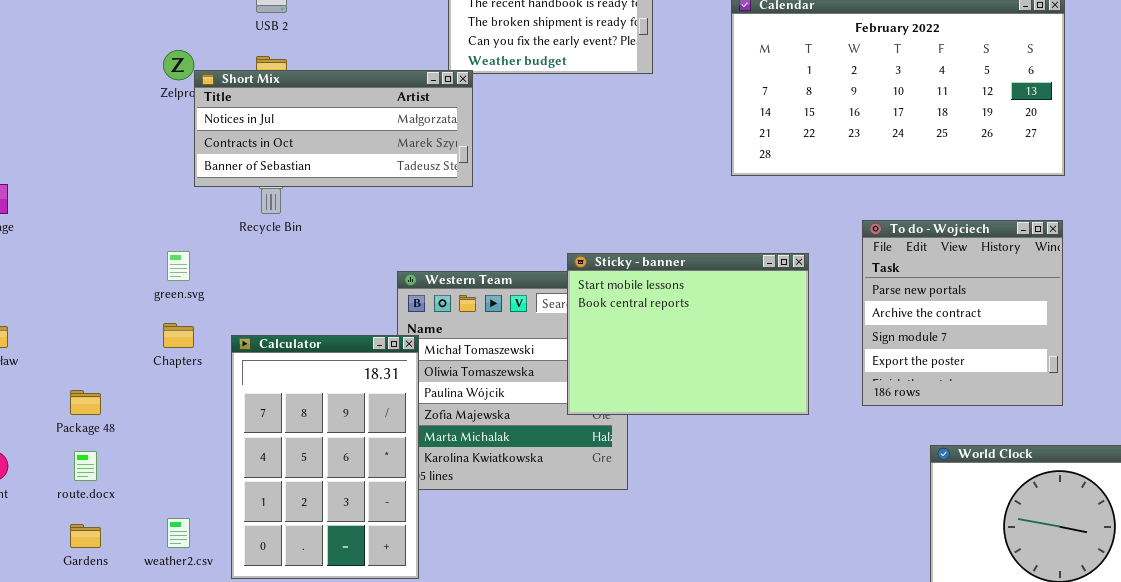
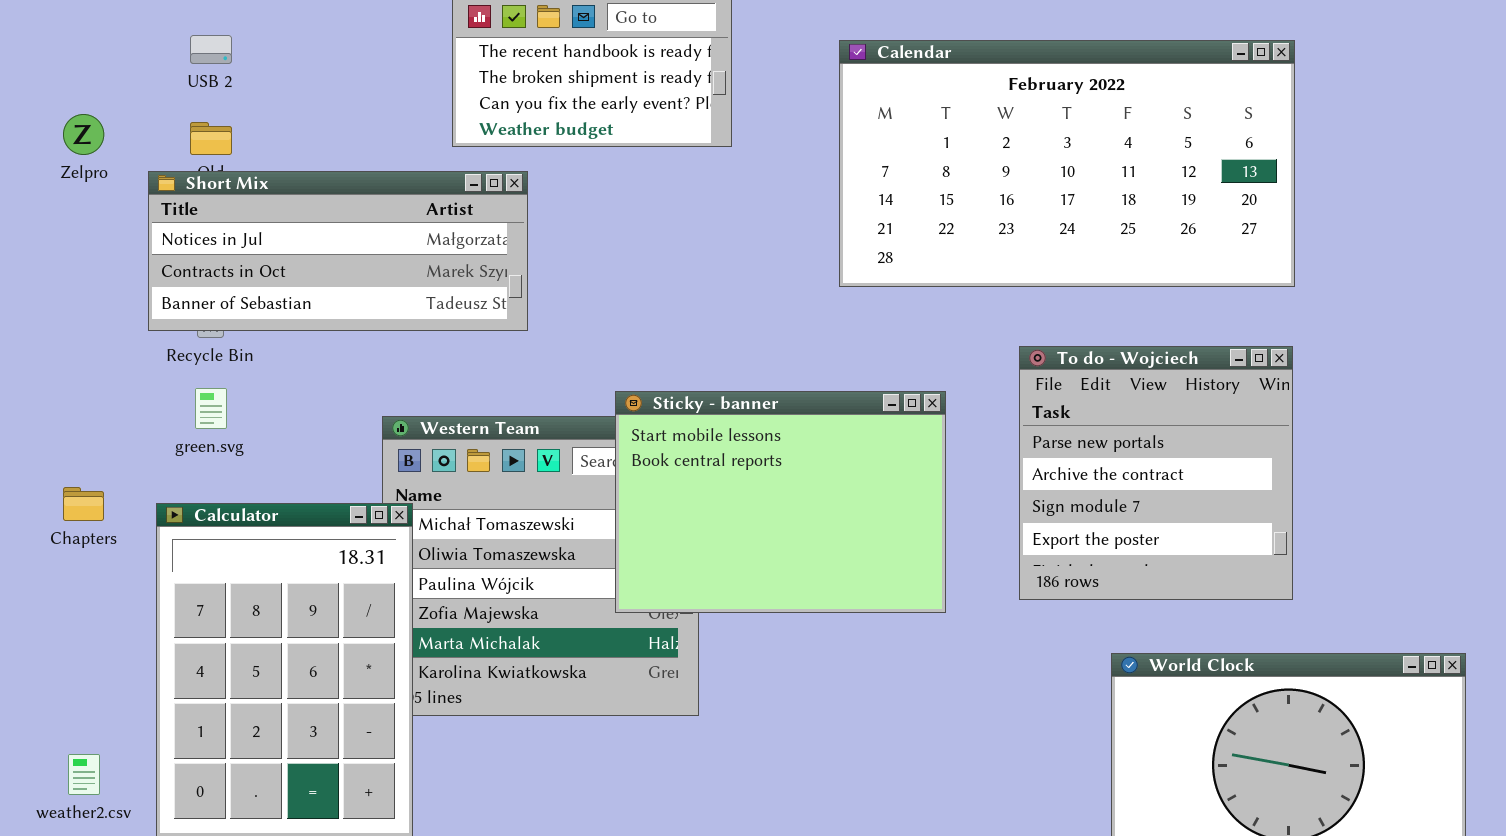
Short Mix: [194,70,473,187] -> [148,171,528,331], moved
green.svg: [167,251,190,281] -> [195,388,227,429], moved

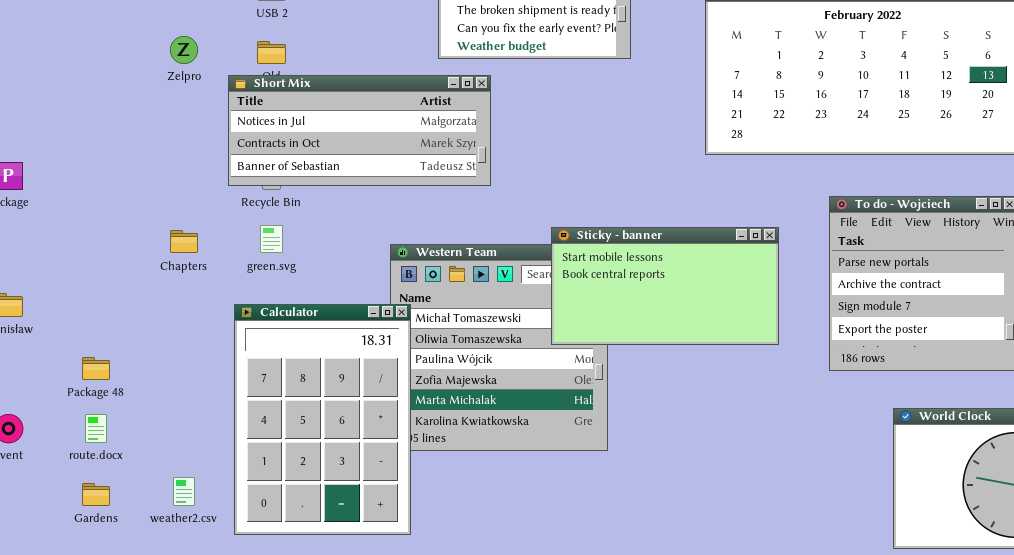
Sticky - banner: [615,391,946,613] -> [551,227,779,345], resized
Chapters: [63,487,104,521] -> [170,230,198,253], moved

